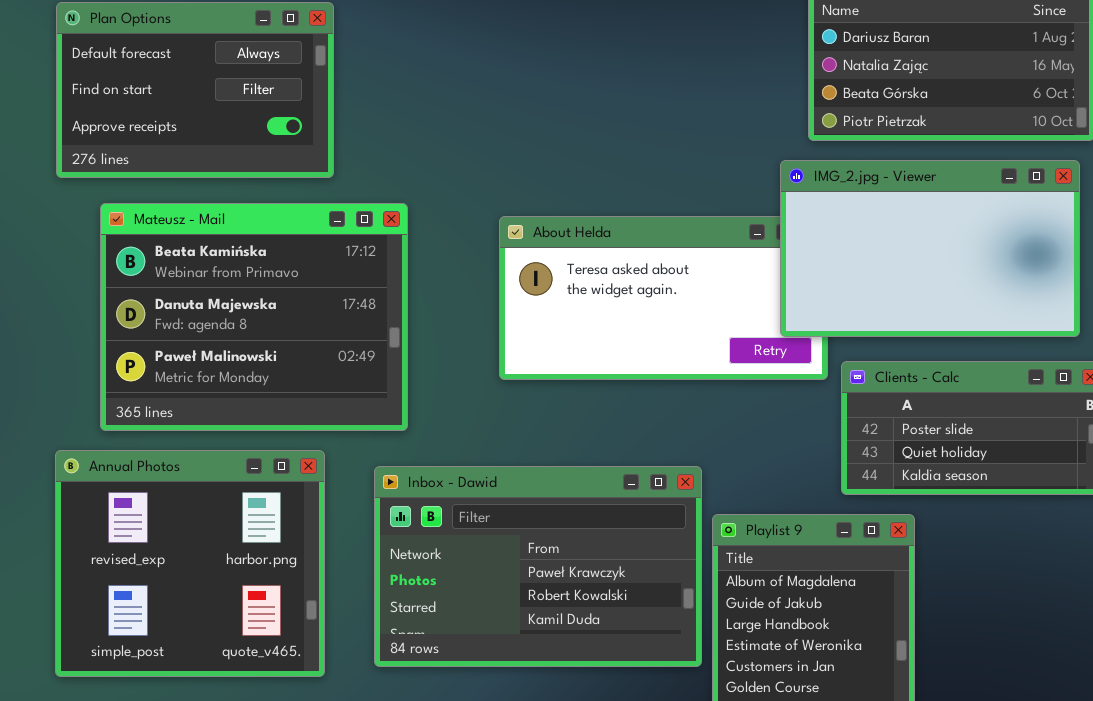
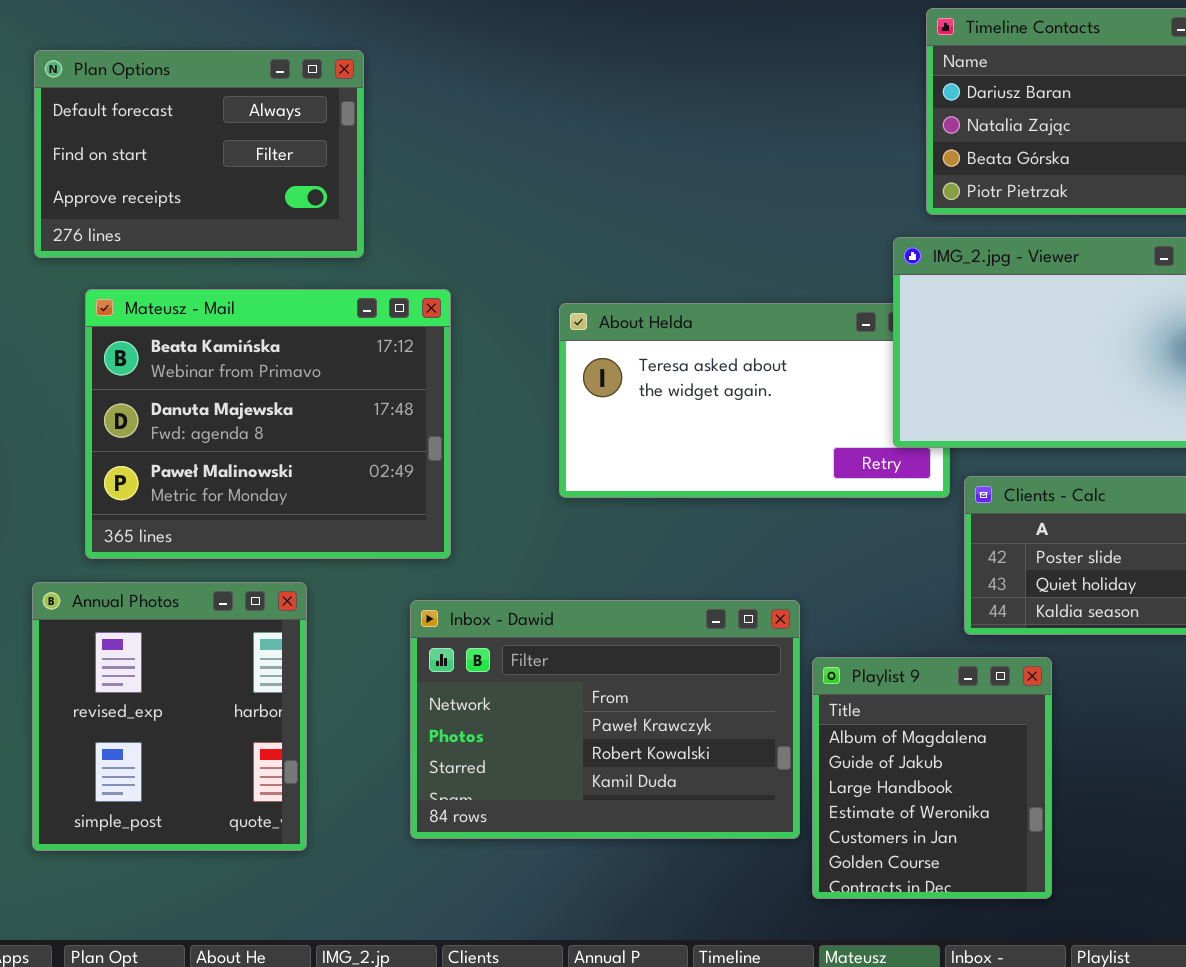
Annual Photos: [55,450,325,677] -> [32,582,307,851], resized

